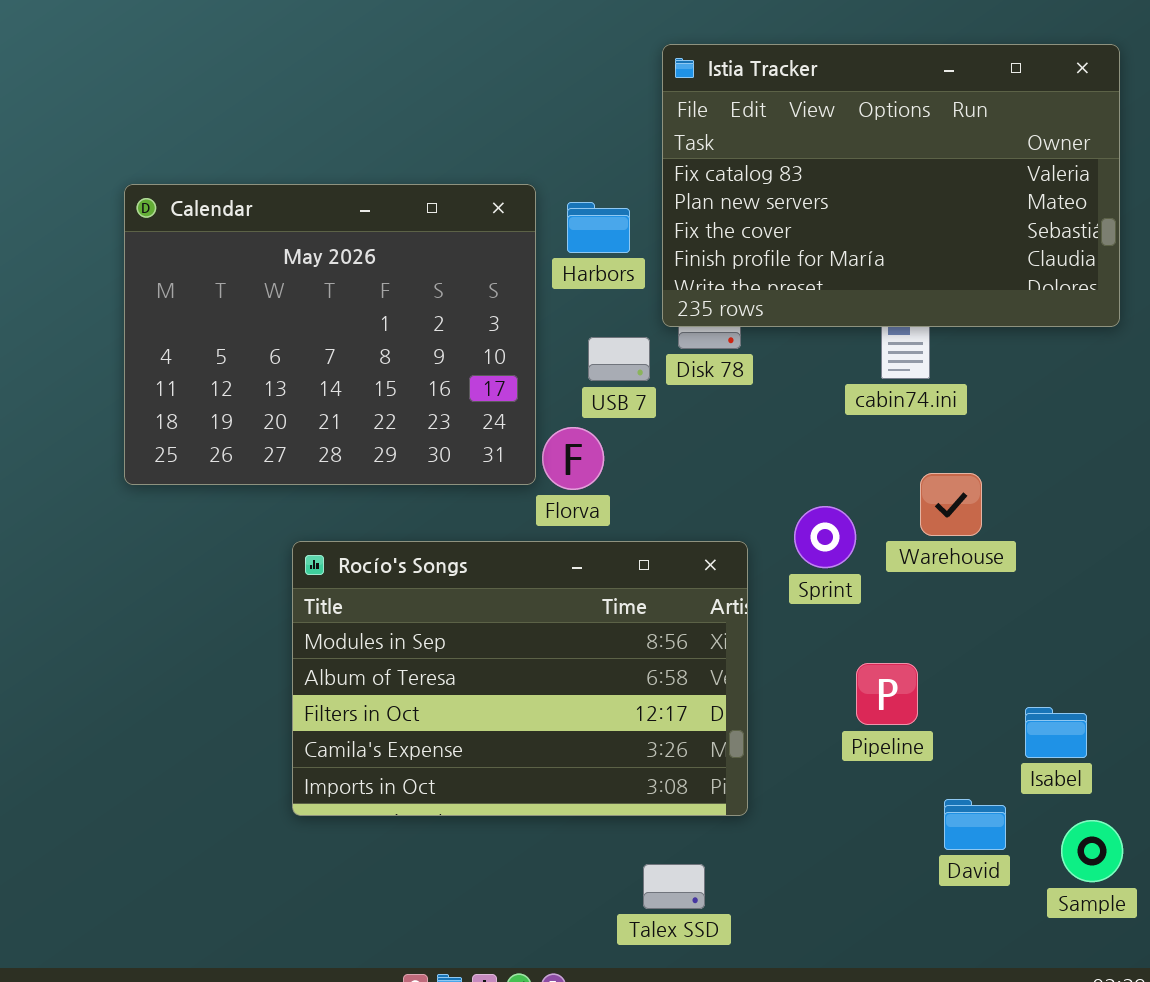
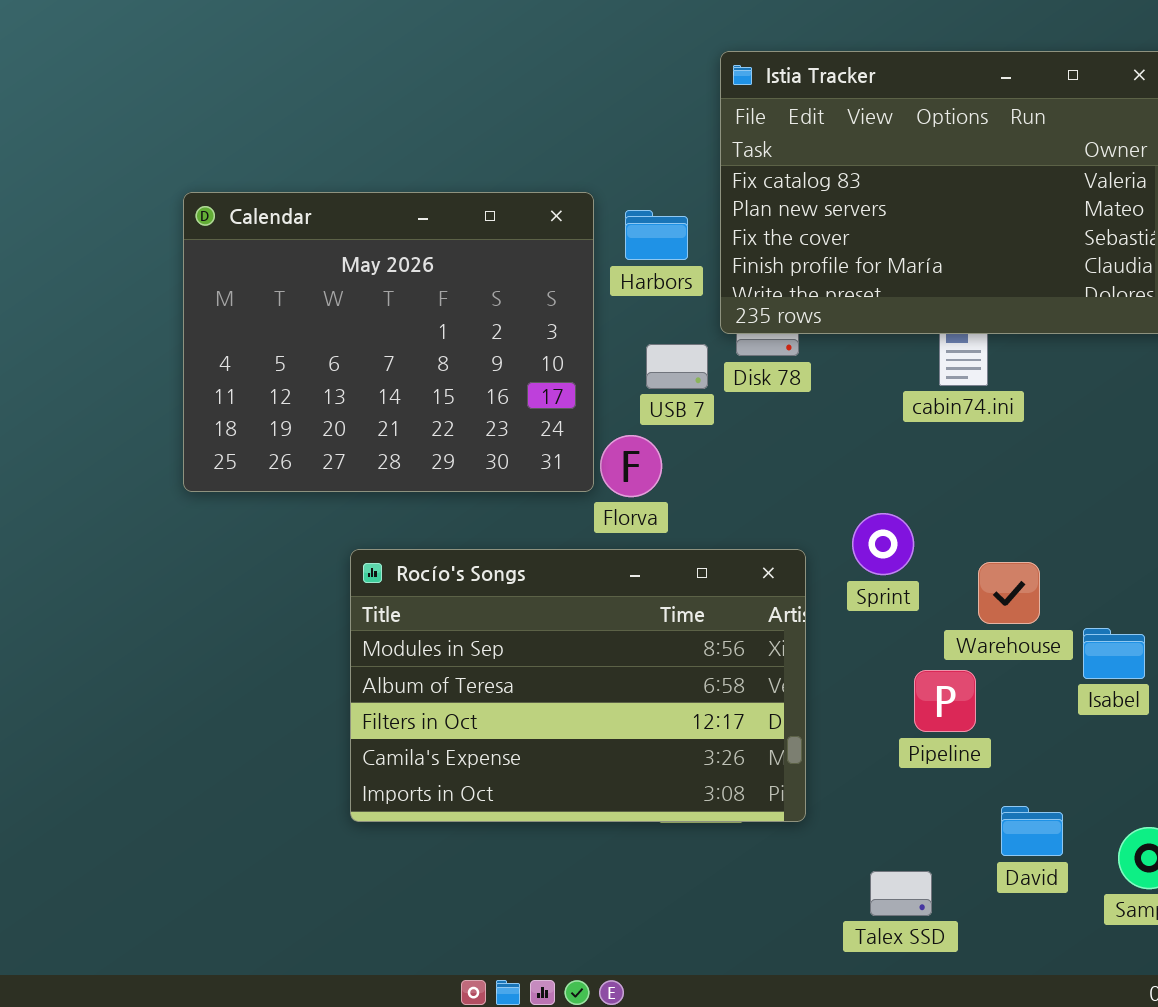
Warehouse: [920,473,982,536] -> [978,562,1040,624], moved
Isabel: [1025,707,1087,758] -> [1083,628,1145,679], moved
Talex SSD: [643,864,705,909] -> [870,871,932,916], moved

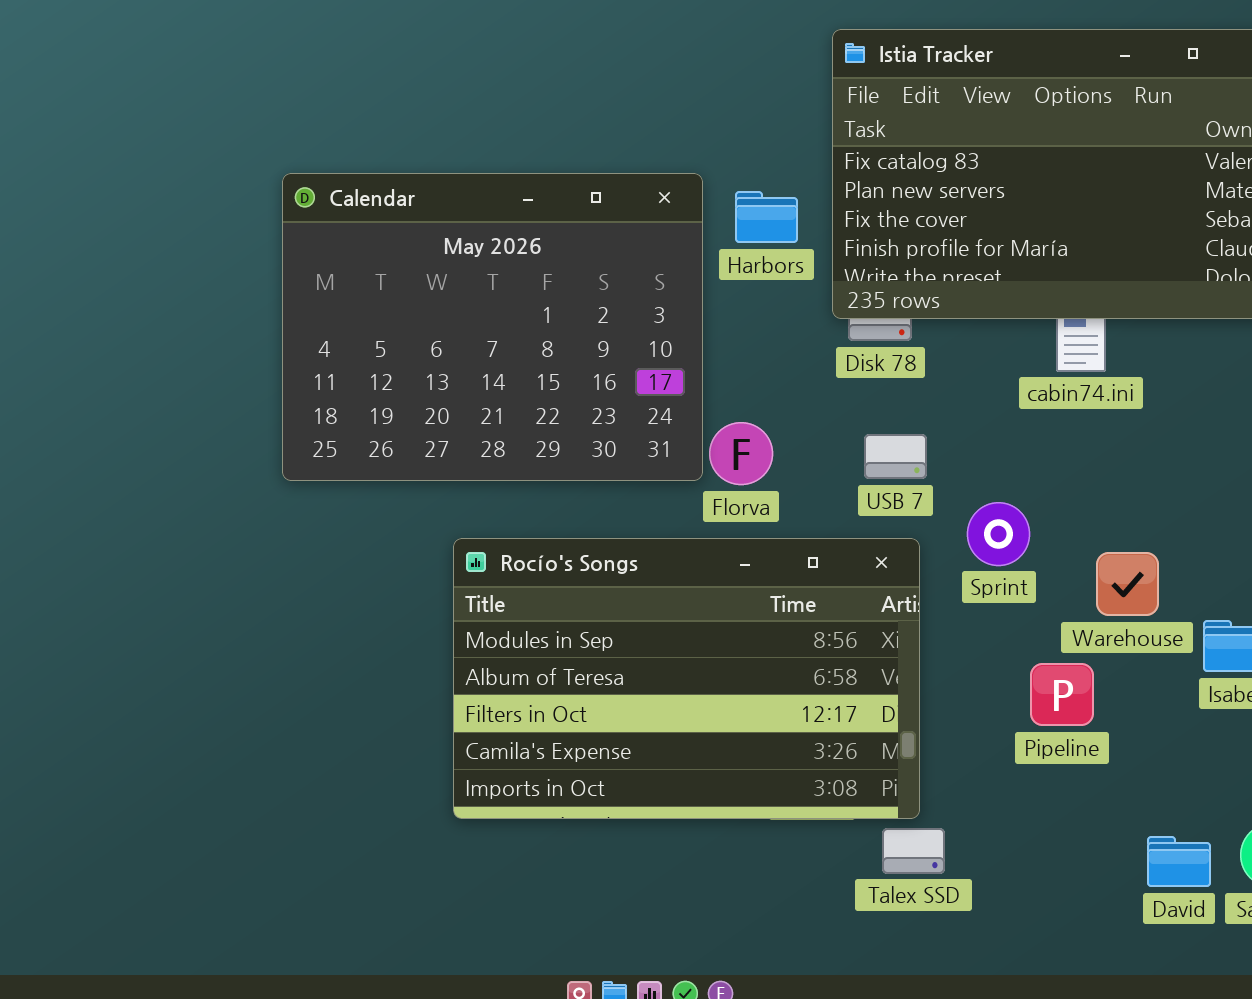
USB 7: [646,344,708,389] -> [864,434,927,479], moved
David: [1001,806,1063,856] -> [1147,836,1211,887], moved
Talex SSD: [870,871,932,916] -> [882,828,945,874], moved

